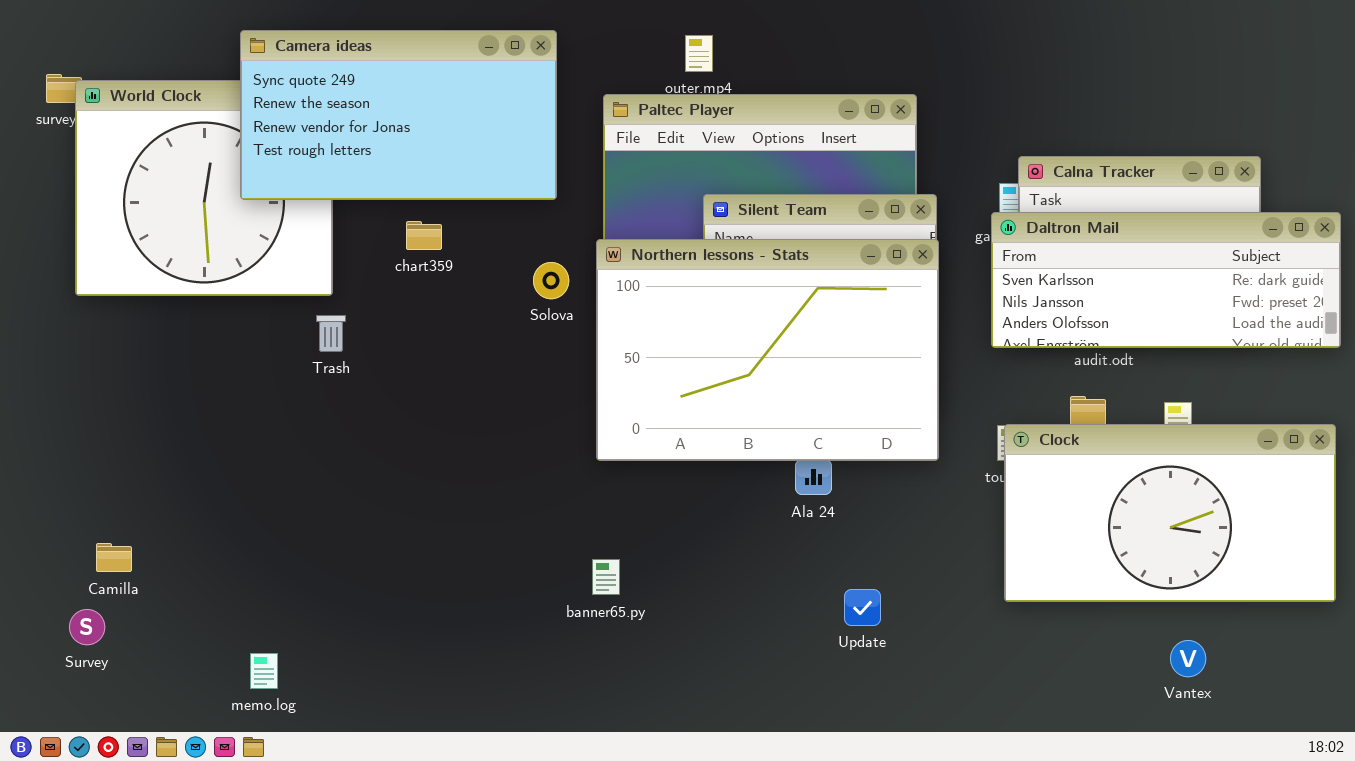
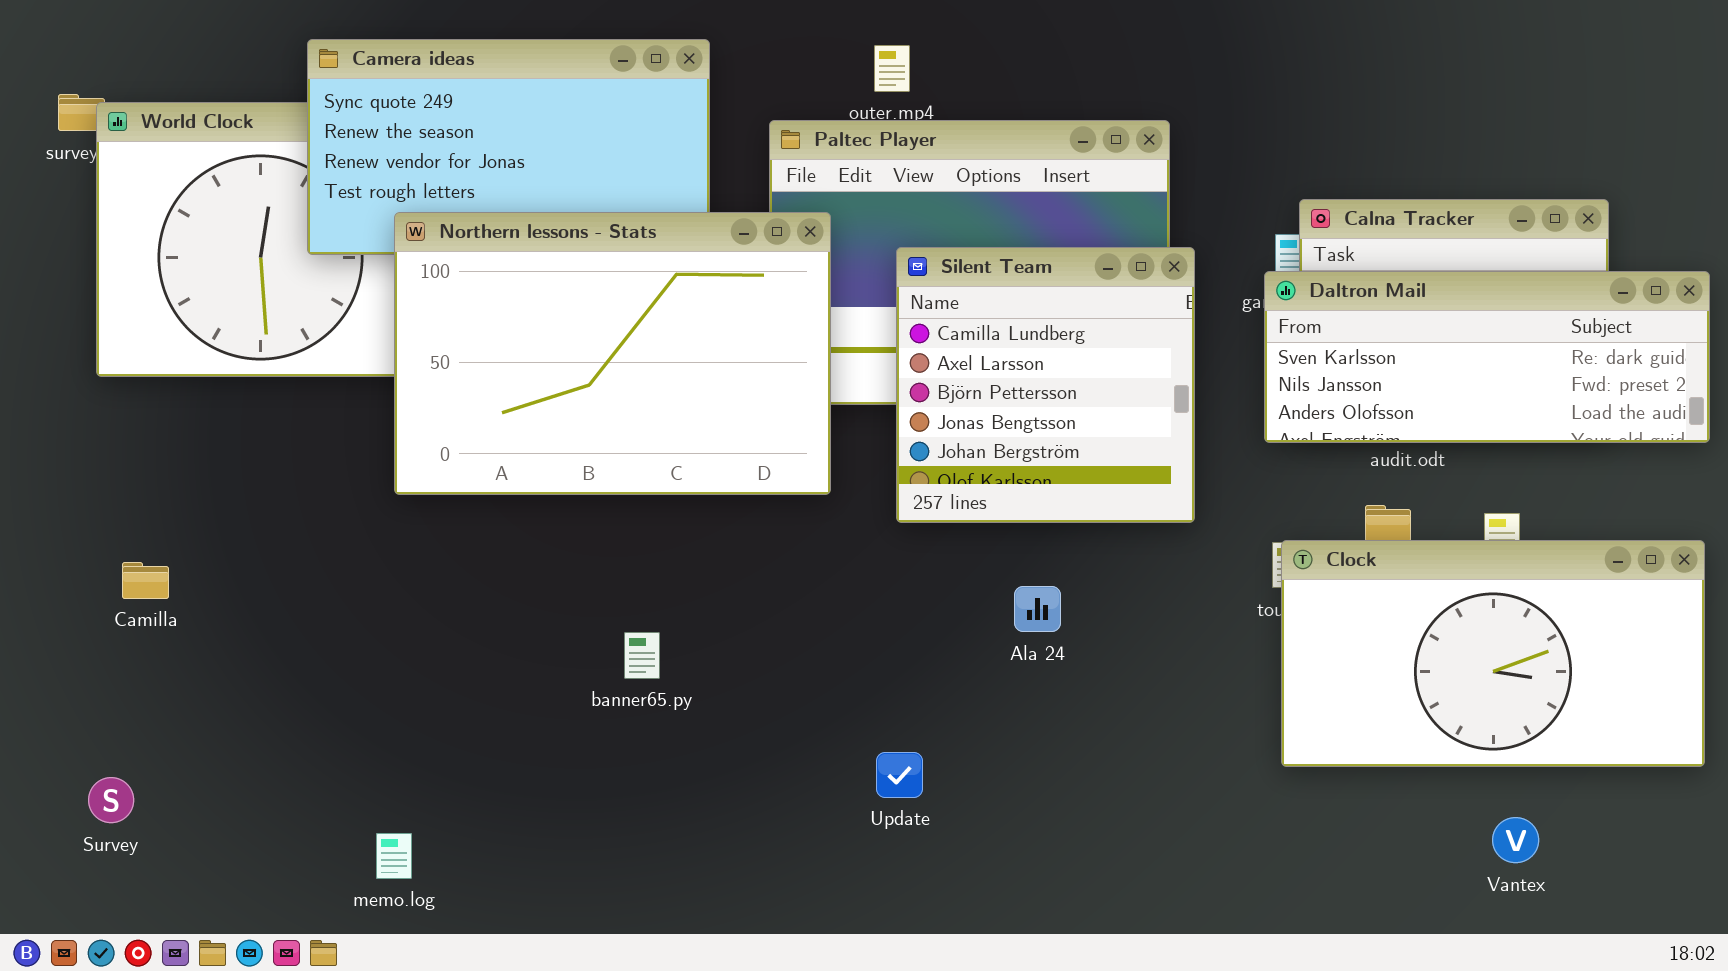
Northern lessons - Stats: [596,239,939,461] -> [394,212,831,495], moved
Camilla: [96,543,132,572] -> [122,562,169,599], moved
banner65.py: [592,559,620,595] -> [624,632,660,679], moved
Update: [844,589,881,626] -> [876,752,923,798], moved
memo.log: [250,653,278,689] -> [376,833,412,879], moved

